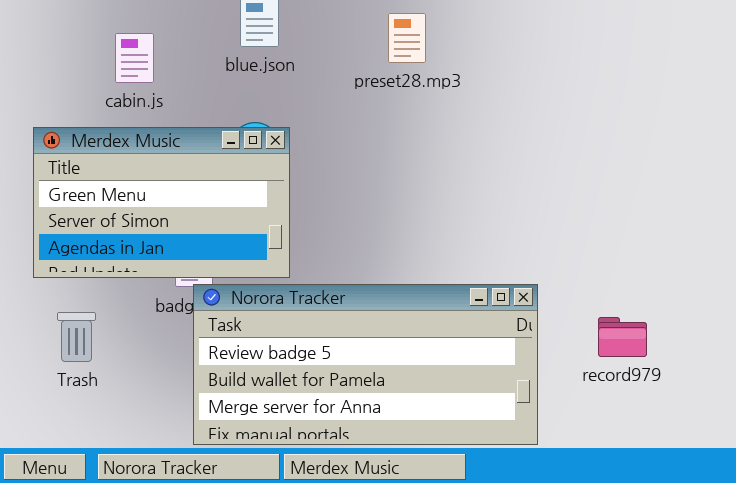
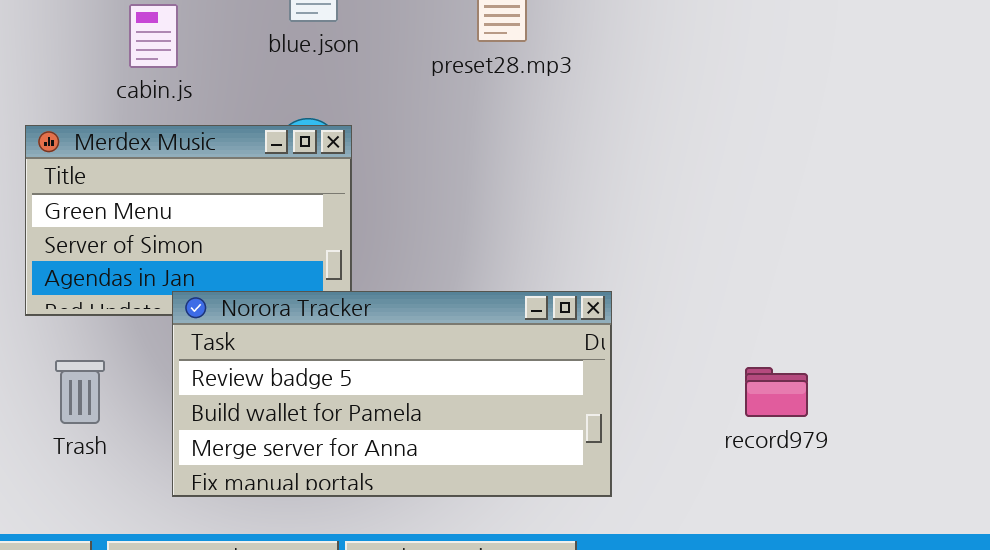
Norora Tracker: [193,284,538,445] -> [172,291,612,497], moved

